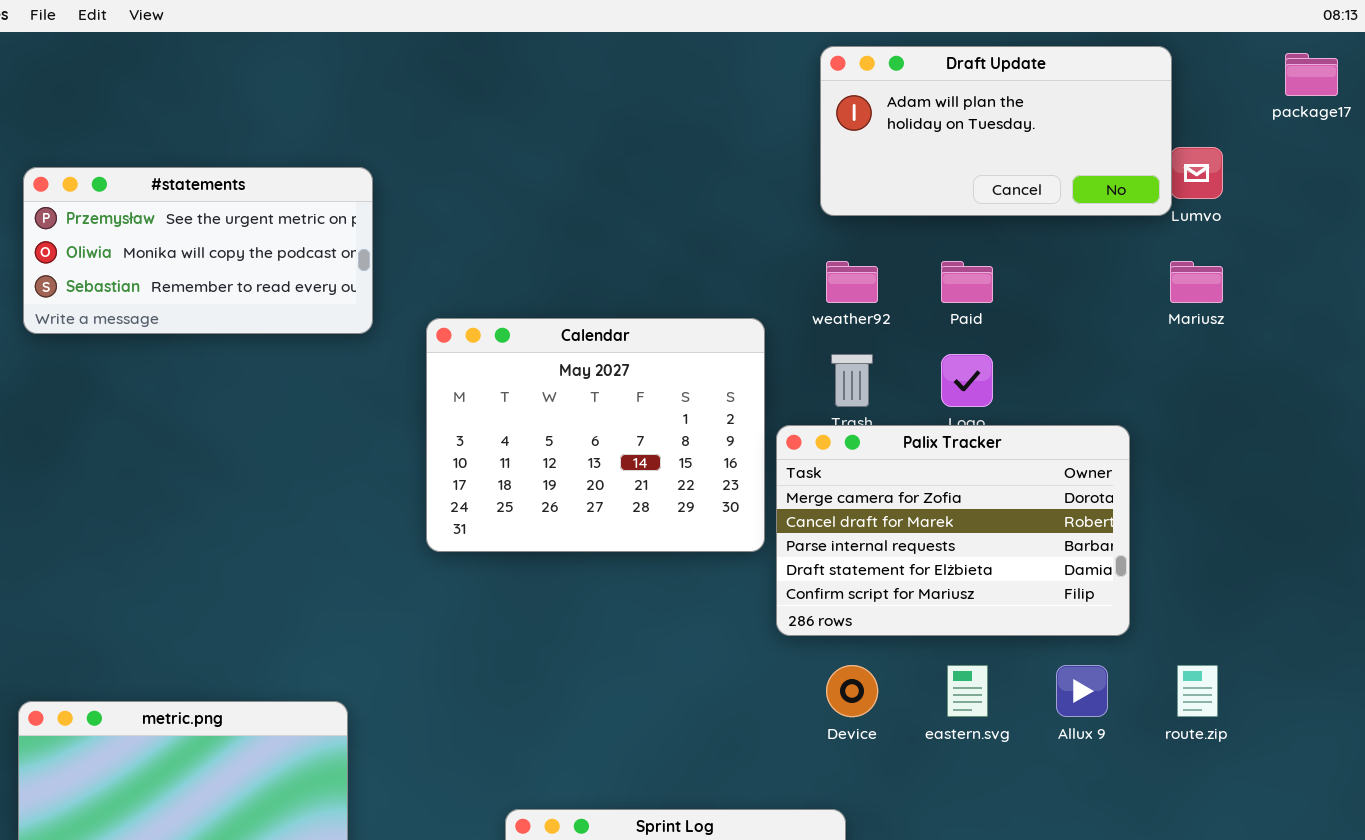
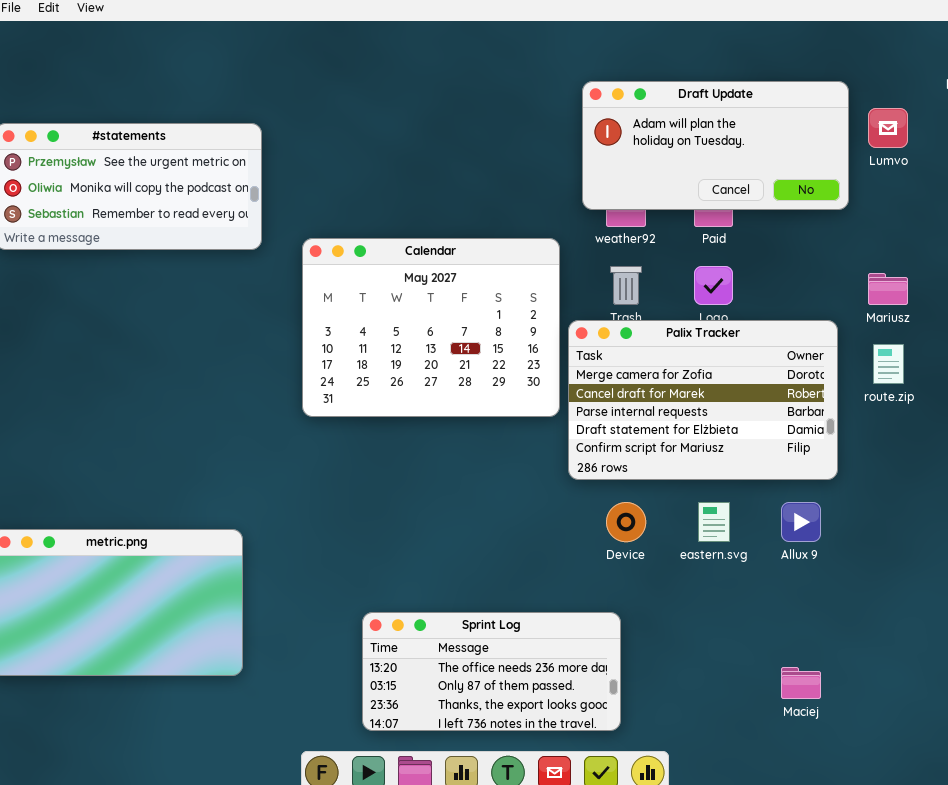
Draft Update: [820,46,1172,216] -> [582,81,849,210], moved
Mariusz: [1170,261,1223,303] -> [868,273,908,305], moved
route.zip: [1177,665,1218,717] -> [873,344,904,384], moved

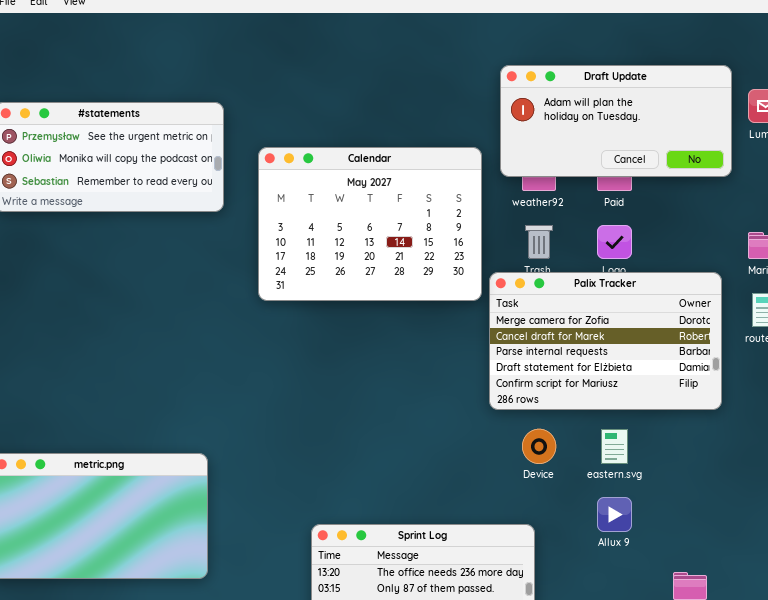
Calendar: [302,238,560,417] -> [258,147,482,301], moved
Allux 9: [781,502,821,542] -> [597,497,632,532], moved

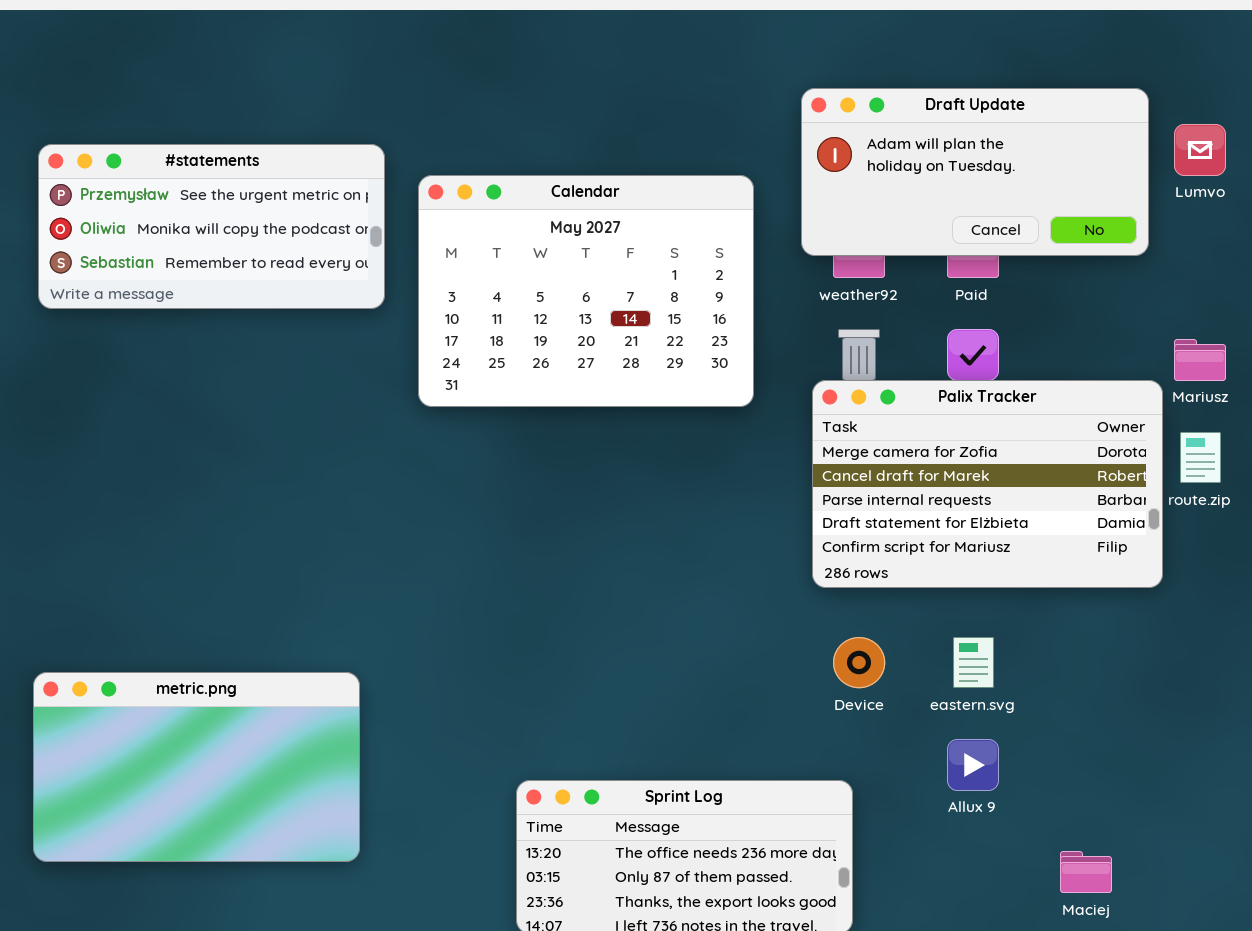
Calendar: [258,147,482,301] -> [418,175,754,407], moved
Palix Tracker: [489,272,722,410] -> [812,380,1163,588], moved

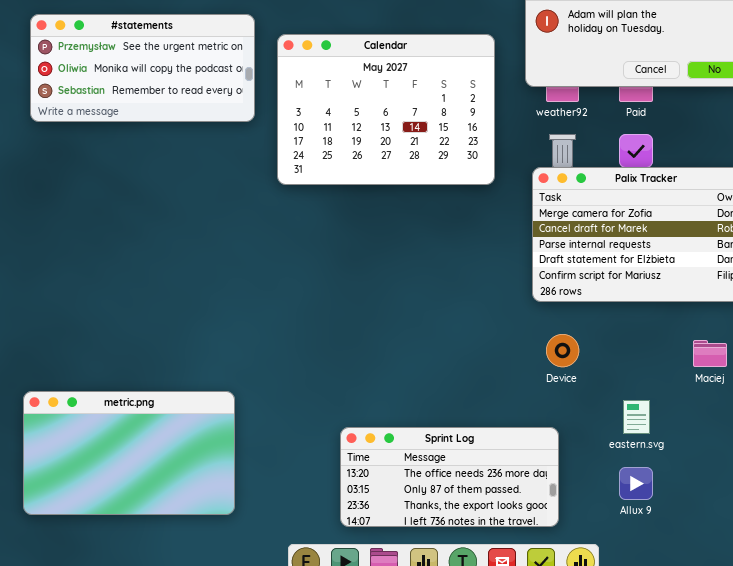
eastern.svg: [953,637,994,688] -> [623,400,650,434], moved
metric.png: [33,672,360,862] -> [23,391,235,515], moved
Allux 9: [947,739,999,791] -> [619,467,653,500], moved
Maciej: [1060,851,1112,893] -> [693,340,727,367], moved

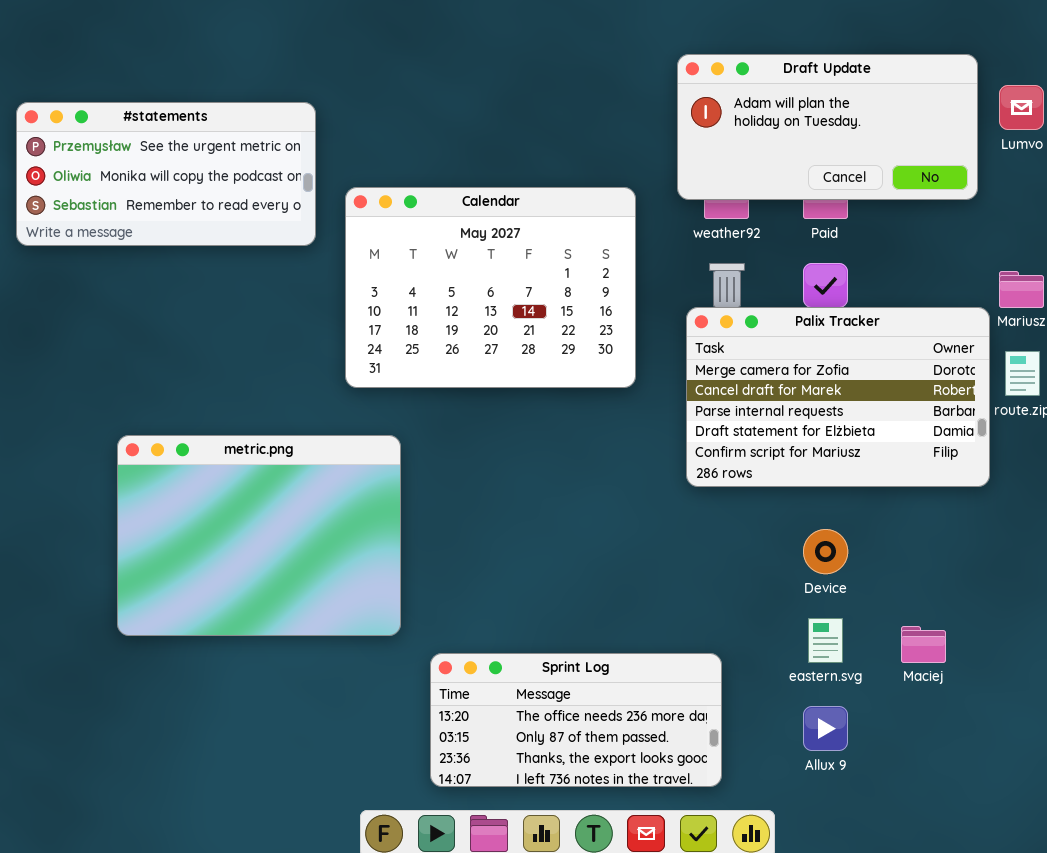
Calendar: [277,34,495,185] -> [345,187,636,388], moved
Device: [546,334,579,367] -> [803,529,848,574], moved
Maciej: [693,340,727,367] -> [901,626,946,663], moved
metric.png: [23,391,235,515] -> [117,435,401,636], moved, resized

